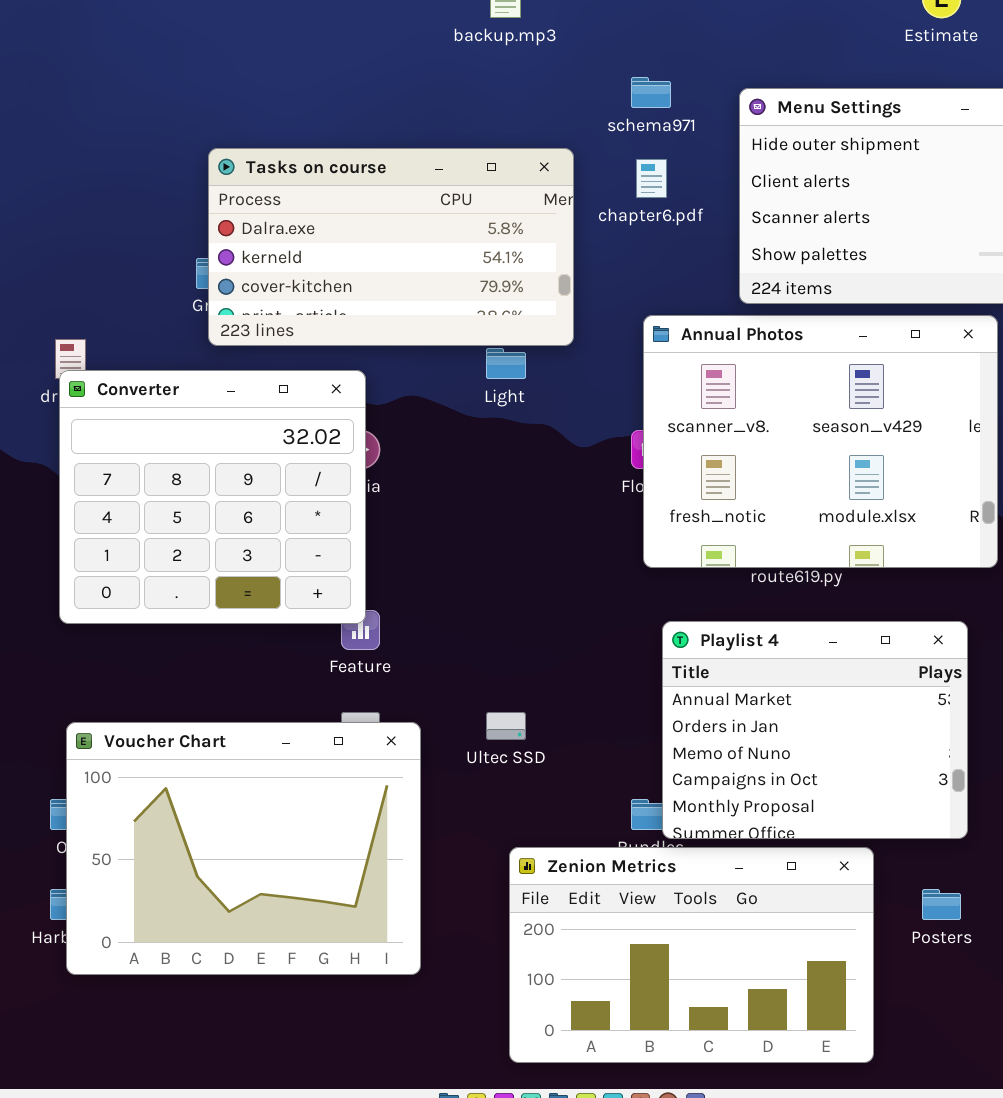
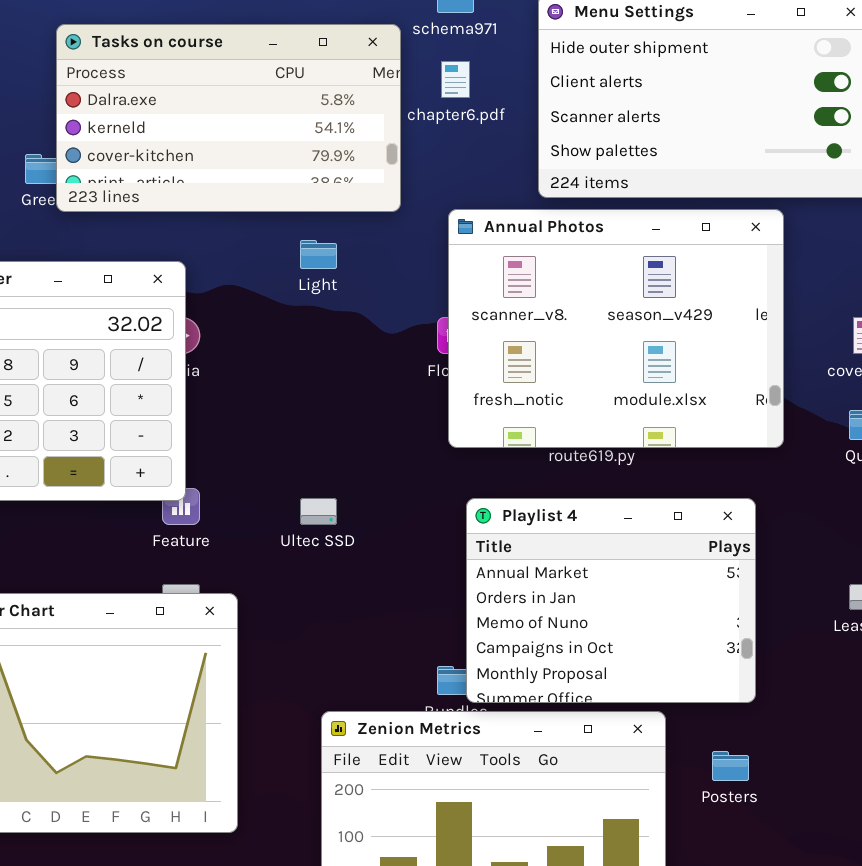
Tasks on course: [208,148,574,346] -> [56,24,401,212], moved
Ultec SSD: [486,712,526,740] -> [300,498,337,525], moved

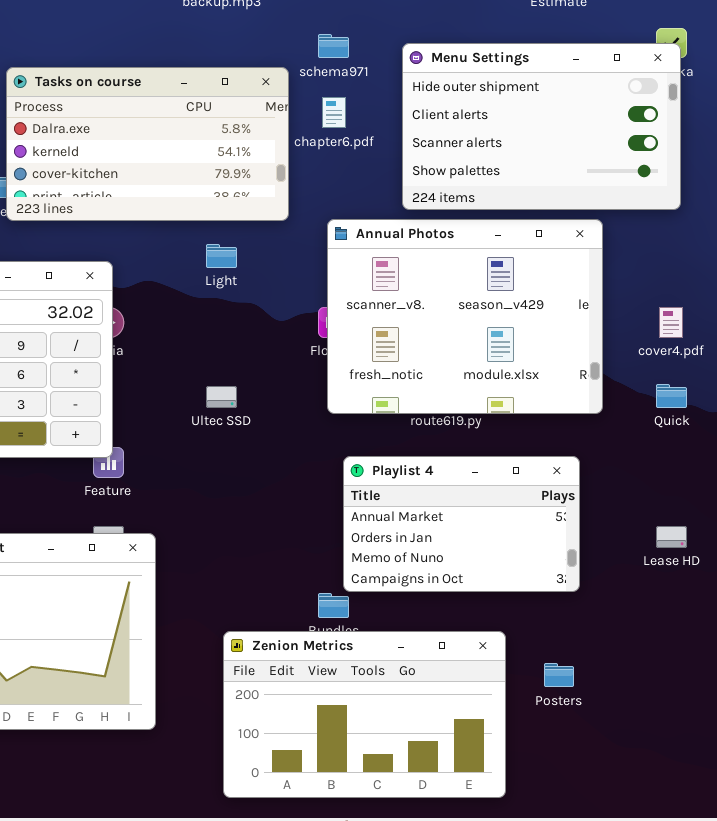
Ultec SSD: [300,498,337,525] -> [206,386,237,408], moved
Playlist 4: [466,498,756,703] -> [343,456,580,592], resized

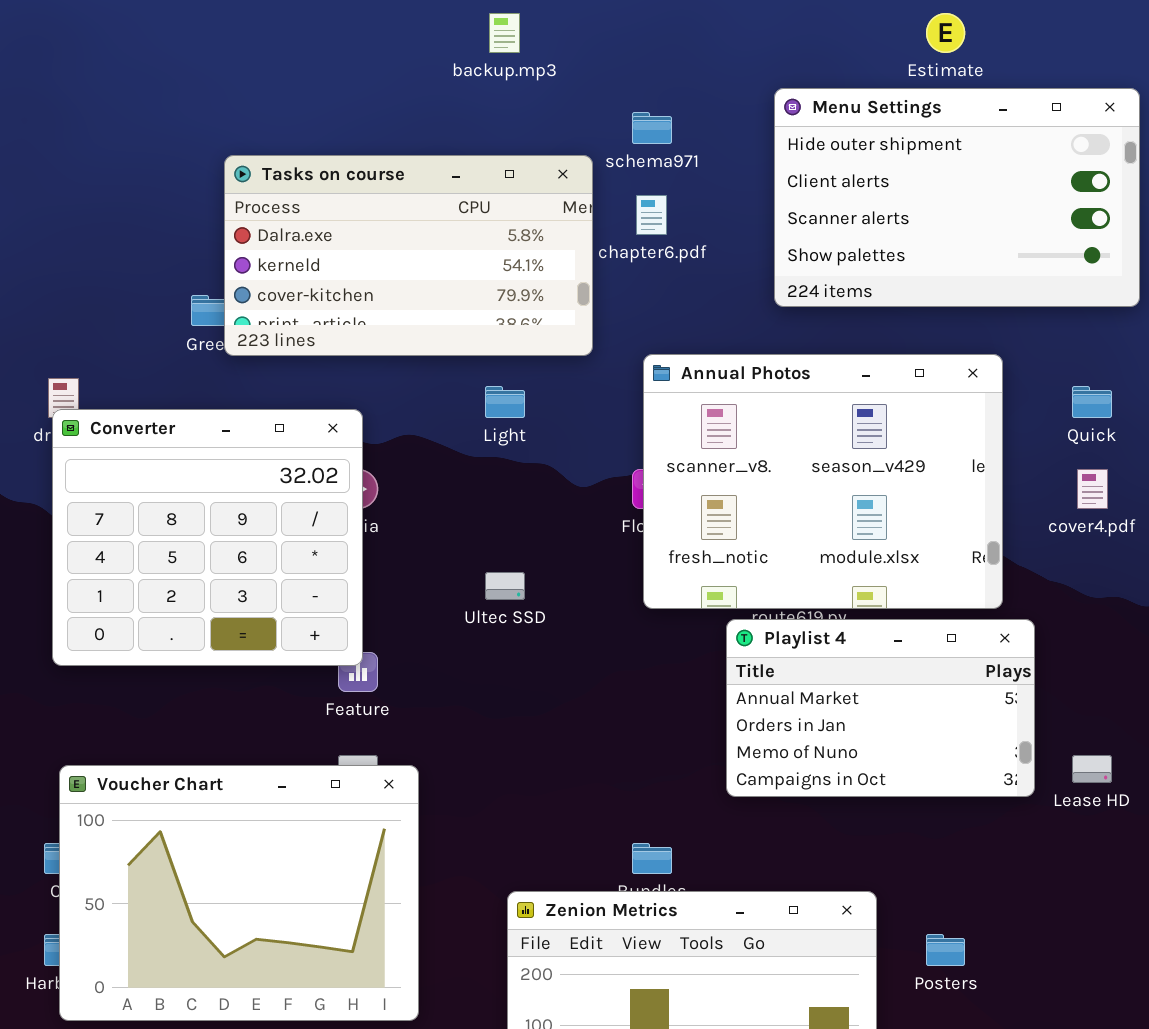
Menu Settings: [402,43,681,210] -> [774,88,1140,307], moved
Quick: [656,384,687,408] -> [1072,386,1112,418], moved
Playlist 4: [343,456,580,592] -> [726,619,1035,797], moved

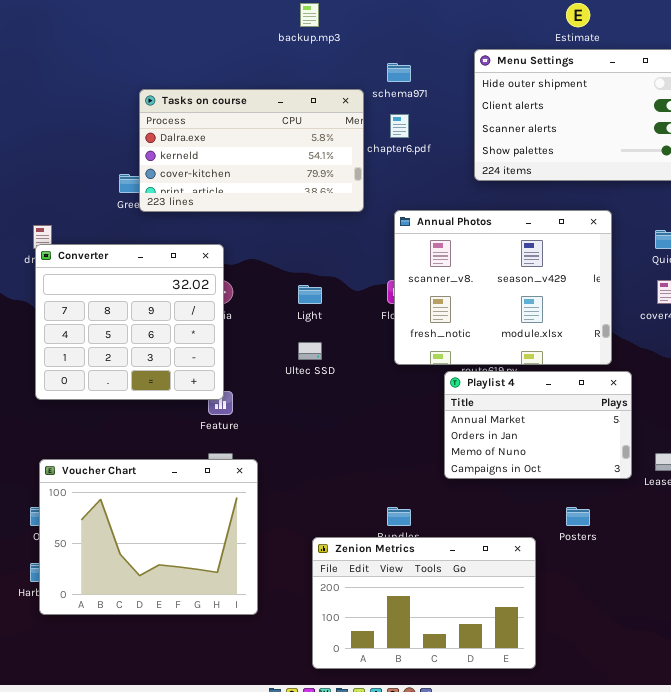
Light: [485,386,525,418] -> [298,285,322,304], moved
Posters: [926,934,965,966] -> [566,507,590,526], moved

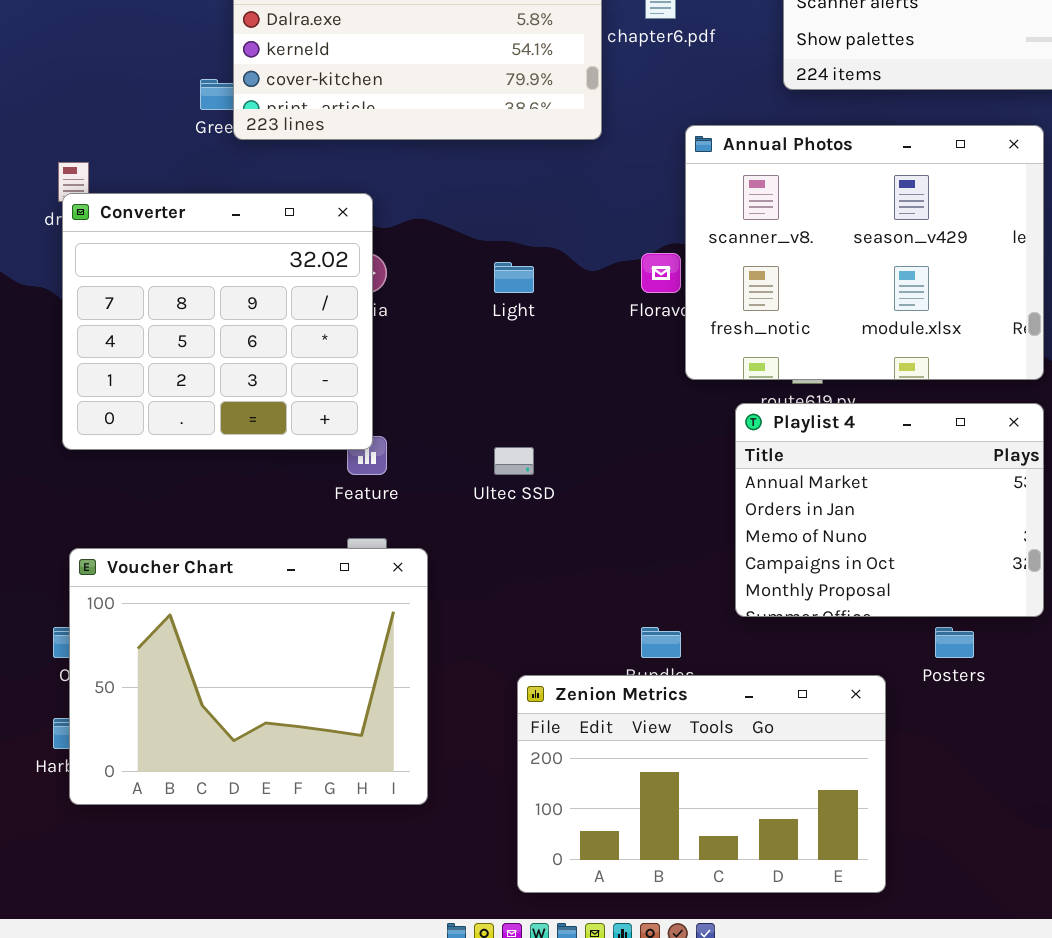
Annual Photos: [394,210,612,365] -> [685,125,1044,380], moved
Ultec SSD: [298,342,322,360] -> [494,447,534,475], moved
Playlist 4: [444,371,632,479] -> [735,403,1044,617], resized

